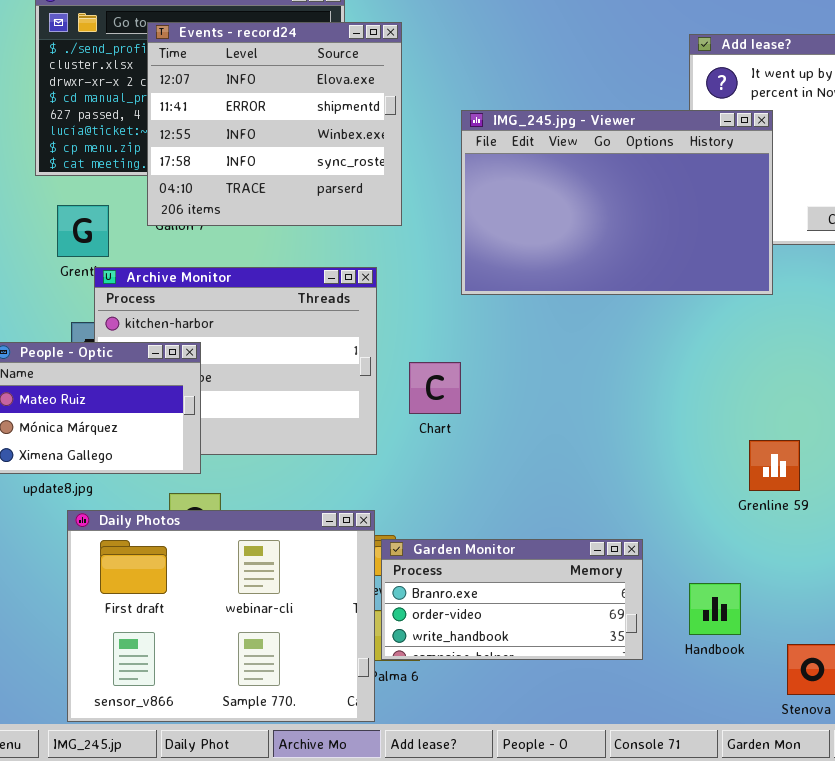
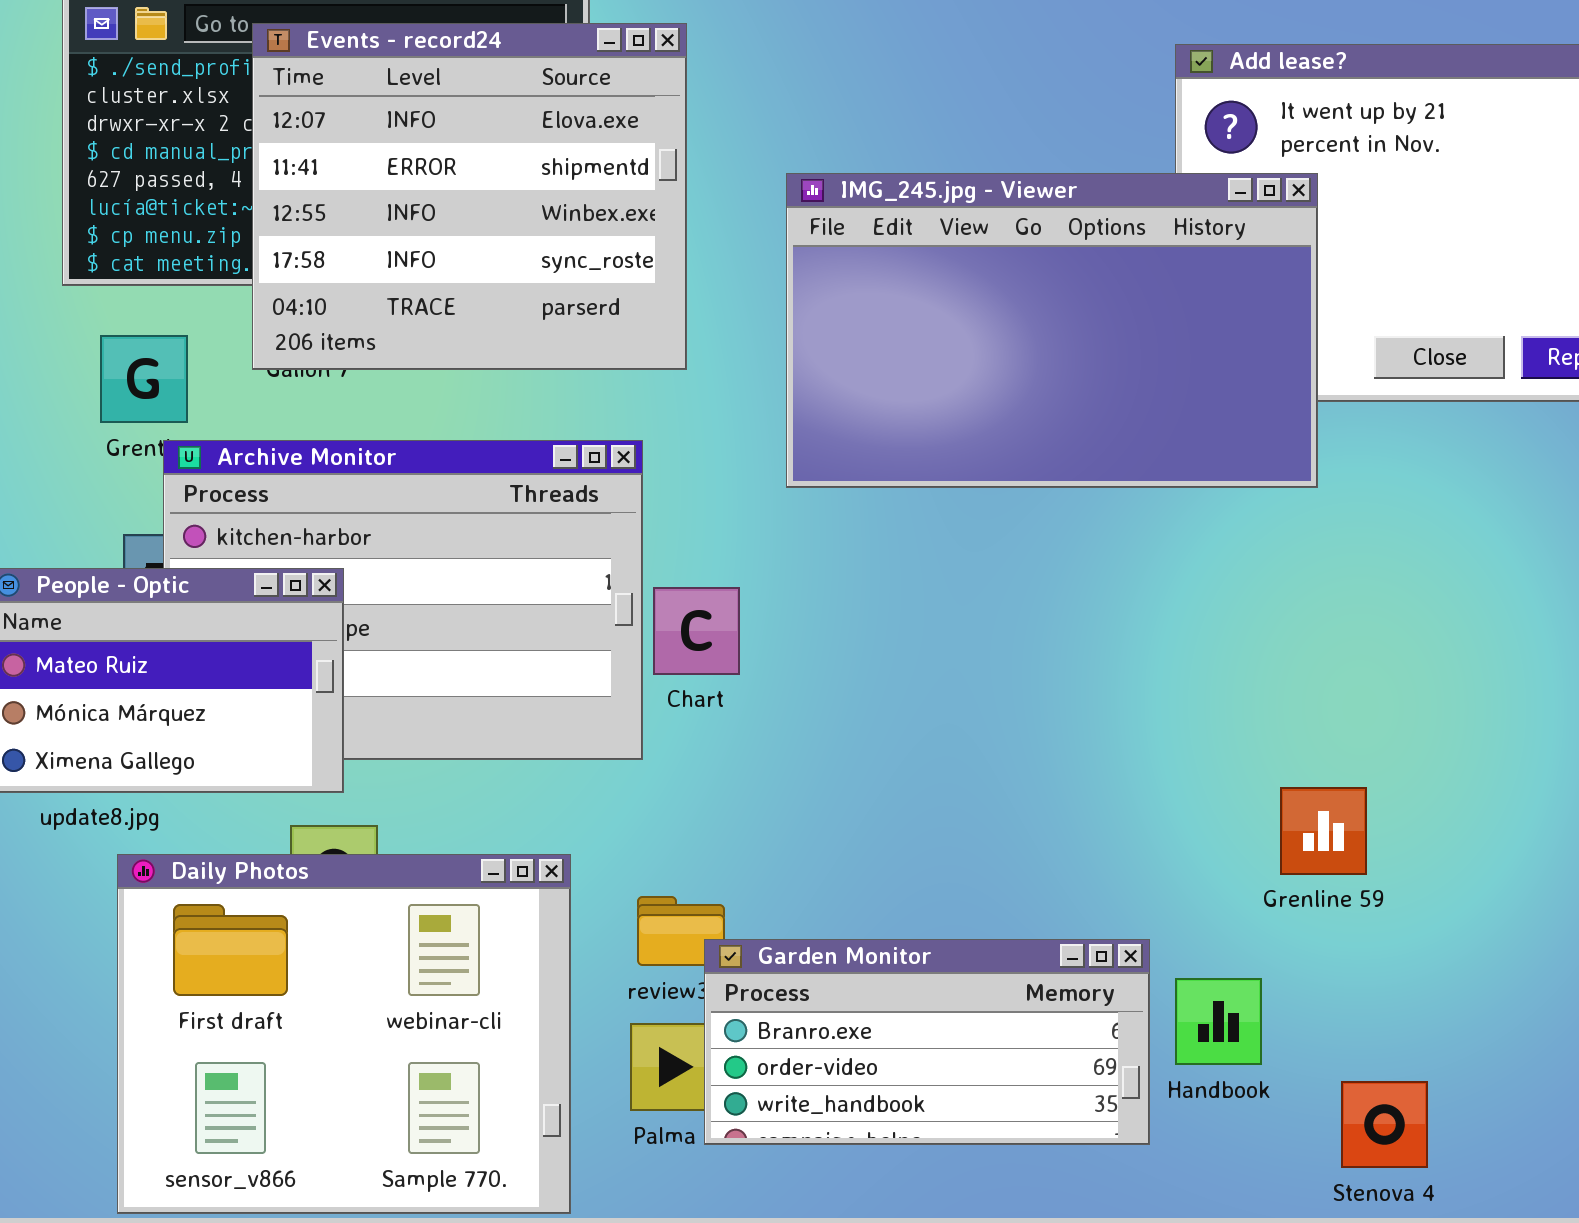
Chart: [409,362,461,414] -> [653,587,740,675], moved
Grenline 59: [749,440,800,491] -> [1280,787,1367,875], moved
Daily Photos: [67,510,375,722] -> [117,854,571,1214], resized
Garden Monitor: [381,539,643,660] -> [704,939,1150,1145], moved

